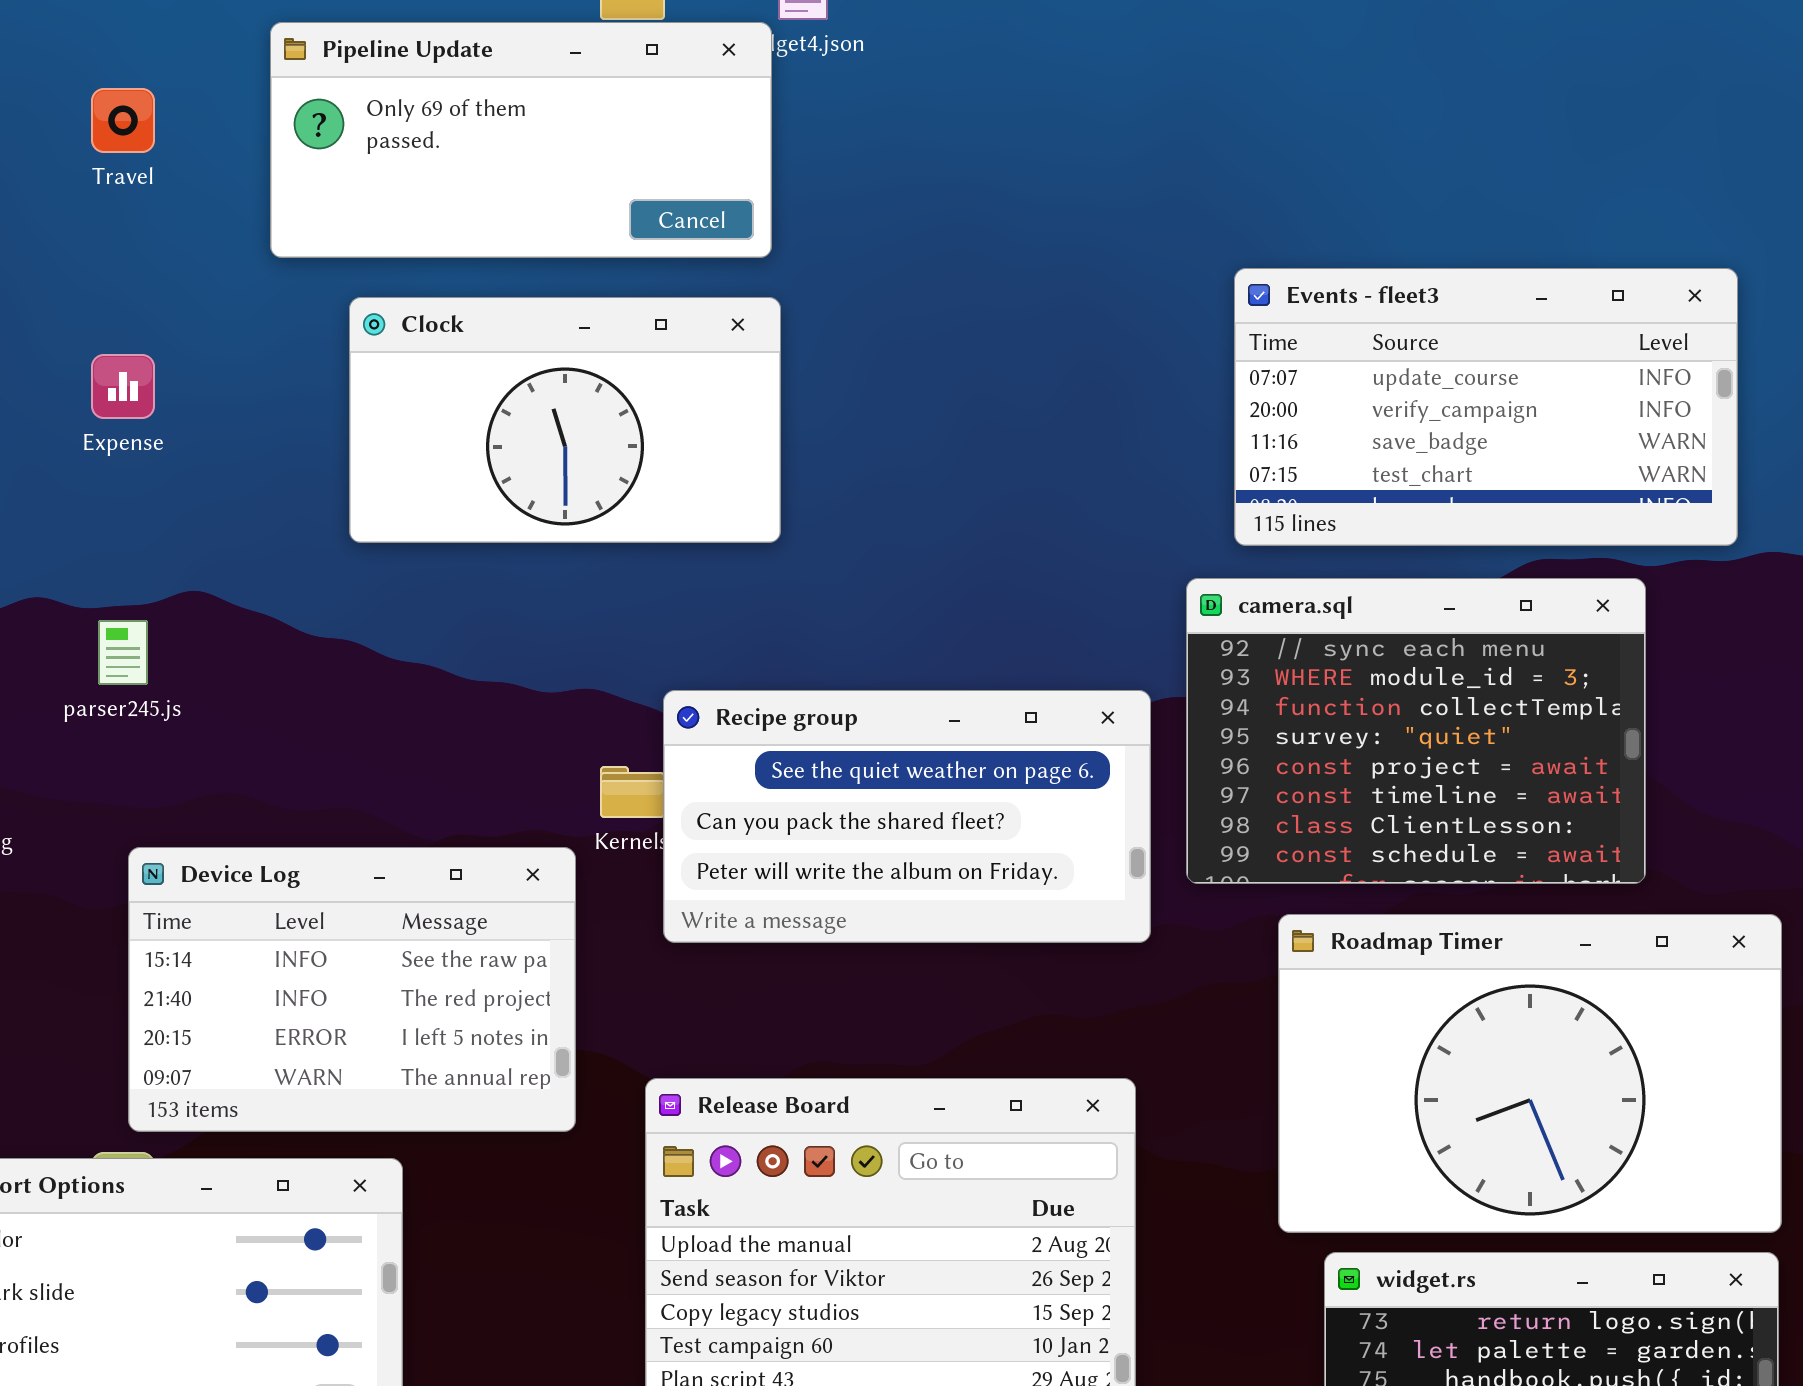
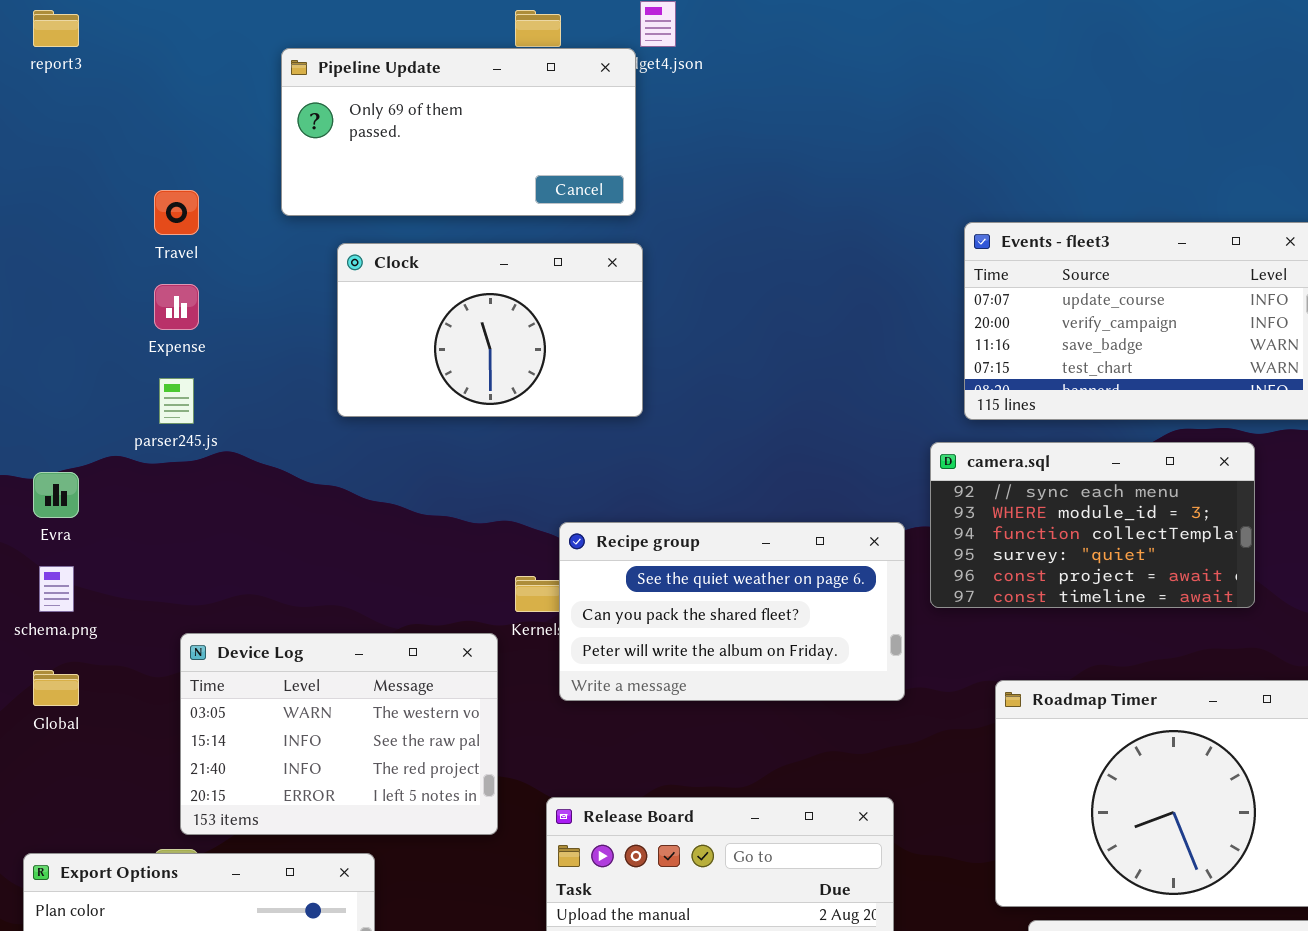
Travel: [91,88,155,153] -> [154,190,199,235], moved
camera.sql: [1186,578,1646,884] -> [930,442,1255,608], resized
parser245.js: [98,620,148,685] -> [159,378,194,424], moved
Device Log: [128,847,576,1132] -> [180,633,498,835], scrolled up 1 row

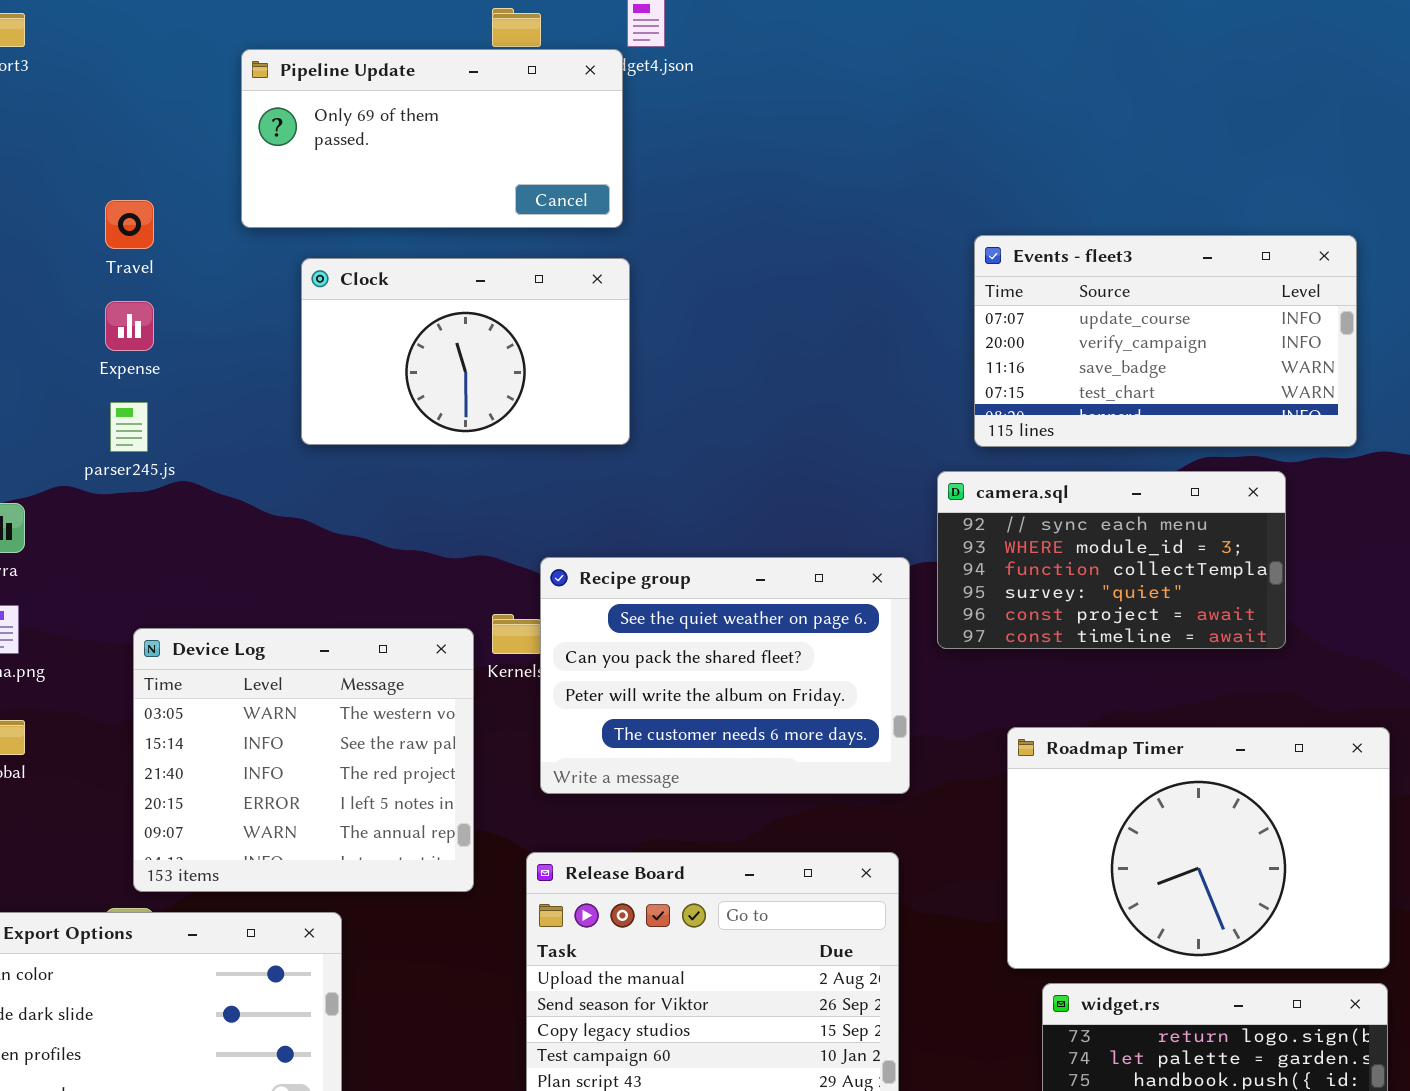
Recipe group: [559,522,905,701] -> [540,557,910,794], resized
Device Log: [180,633,498,835] -> [133,628,474,892], resized

